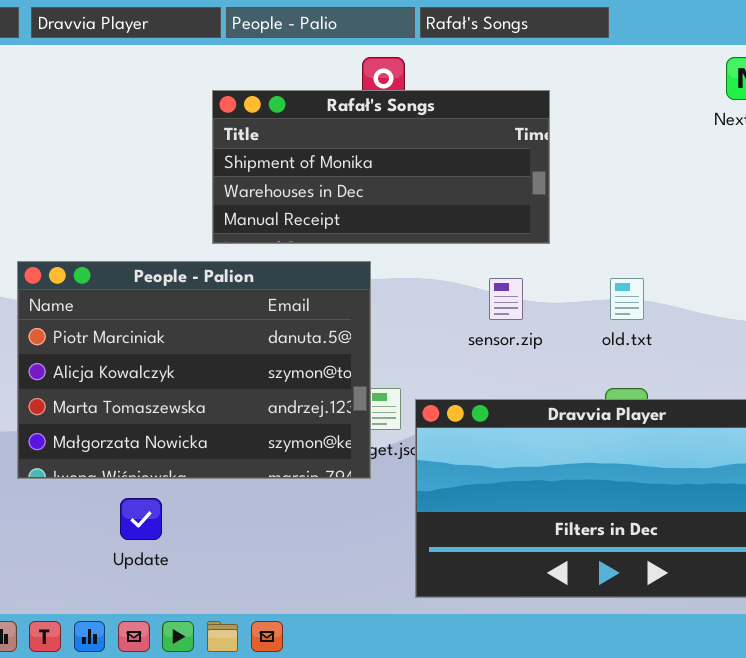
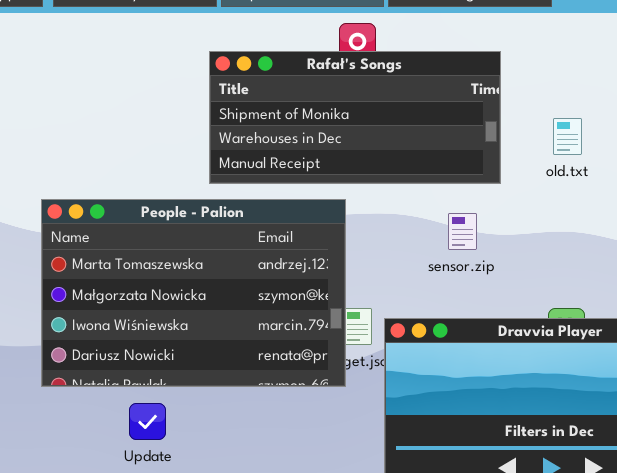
People - Palion: [17,261,371,479] -> [41,199,346,387], scrolled down 2 rows
old.txt: [610,278,644,320] -> [553,118,582,155], moved

